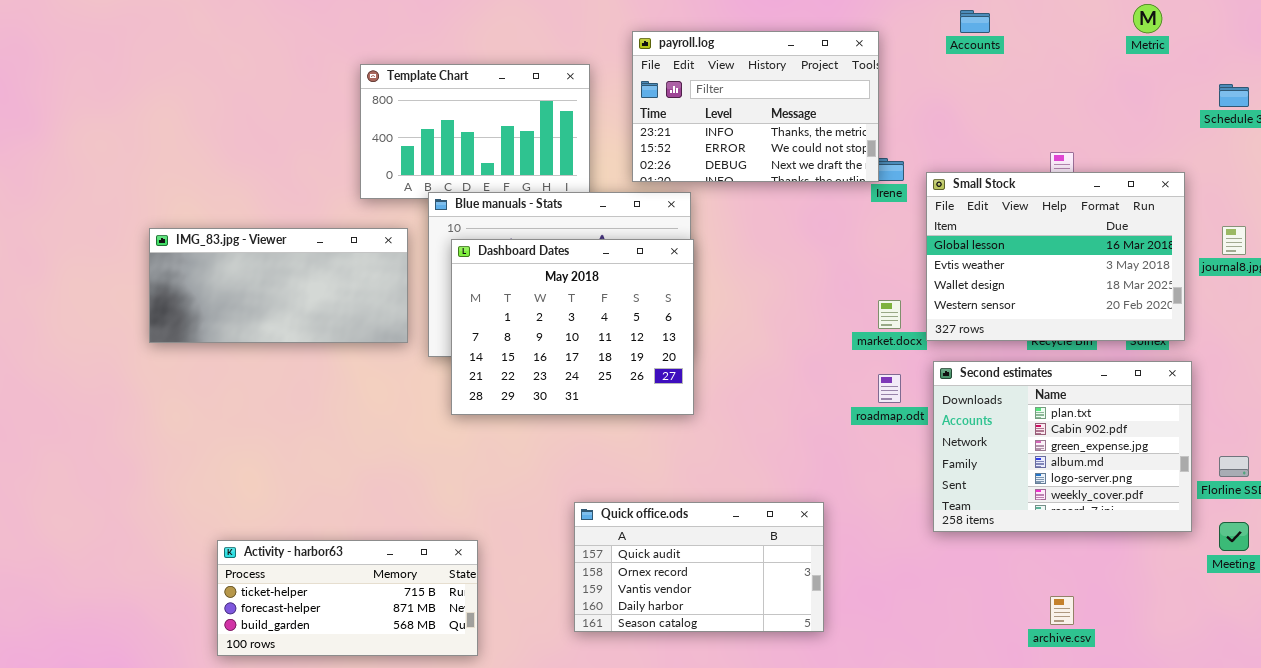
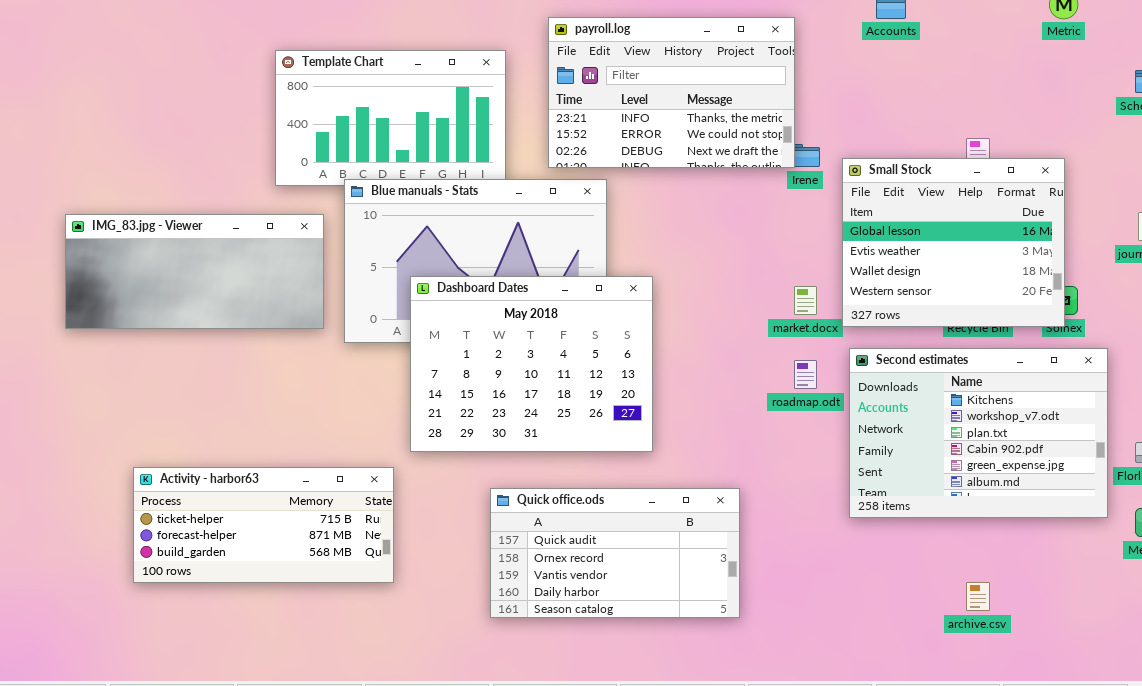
Small Stock: [926,172,1185,341] -> [842,158,1065,327], resized
Dashboard Dates: [451,239,694,415] -> [410,276,653,452], moved
Second estimates: [933,361,1192,532] -> [849,348,1108,518], scrolled up 2 rows
Activity - harbor63: [217,540,478,656] -> [133,467,394,583], moved

